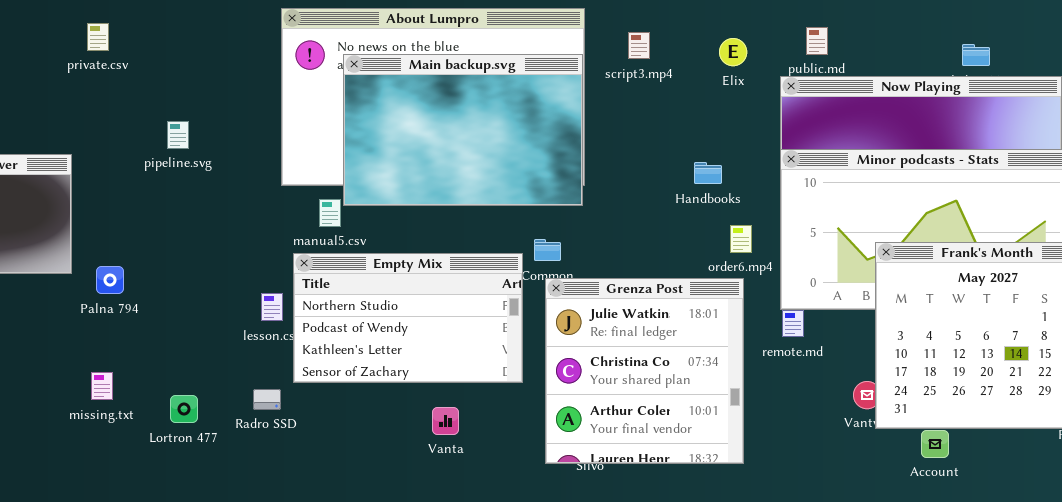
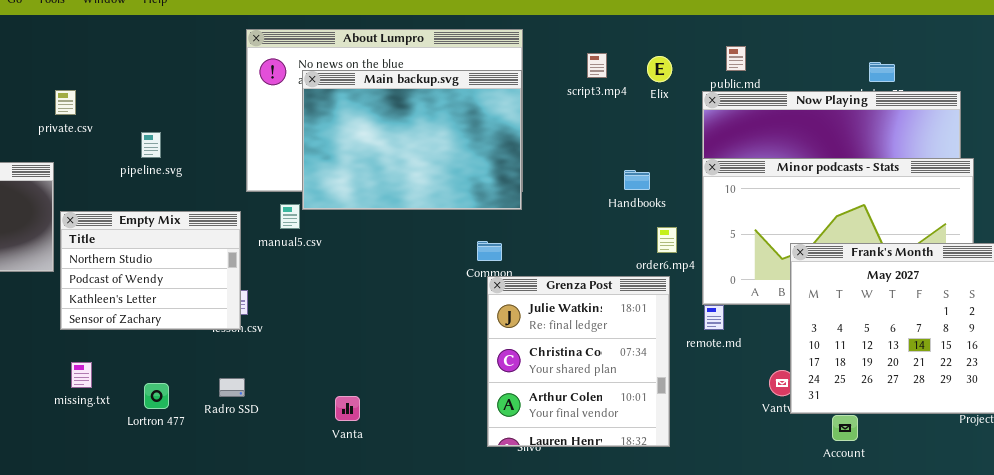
private.csv: [87,23,109,51] -> [55,90,76,115], moved
script3.mp4: [628,32,650,59] -> [587,53,607,78], moved
Empty Mix: [293,253,523,383] -> [60,211,241,330], moved, resized
Vanta: [432,407,459,435] -> [335,396,360,421], moved

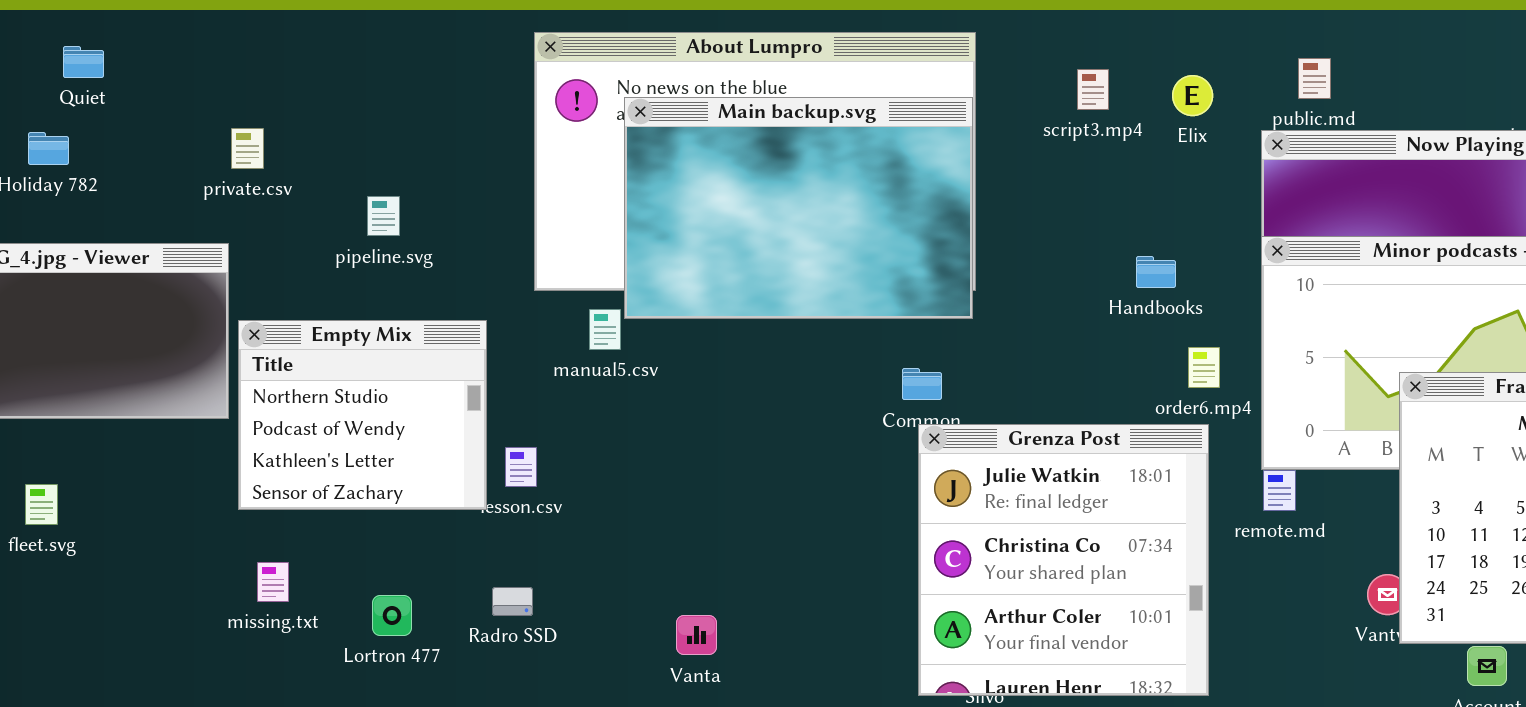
Empty Mix: [60,211,241,330] -> [238,320,487,510], resized

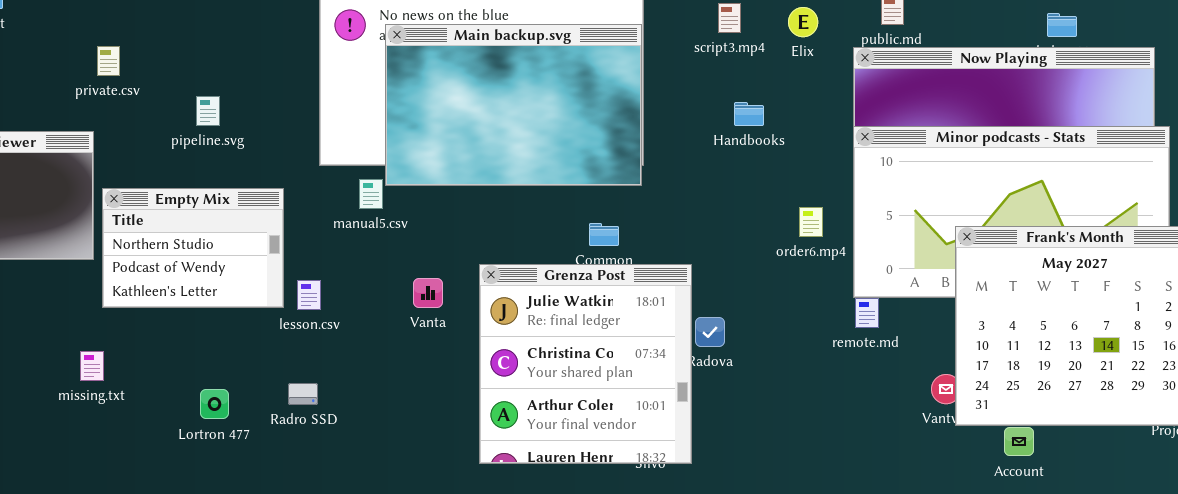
Handbooks: [1136,256,1176,288] -> [734,102,764,126], moved
Empty Mix: [238,320,487,510] -> [102,188,284,308], resized
Grenza Post: [918,424,1209,696] -> [479,264,692,464], moved
missing.txt: [257,562,289,602] -> [80,351,104,381], moved
Vanta: [676,615,717,655] -> [413,278,443,308], moved

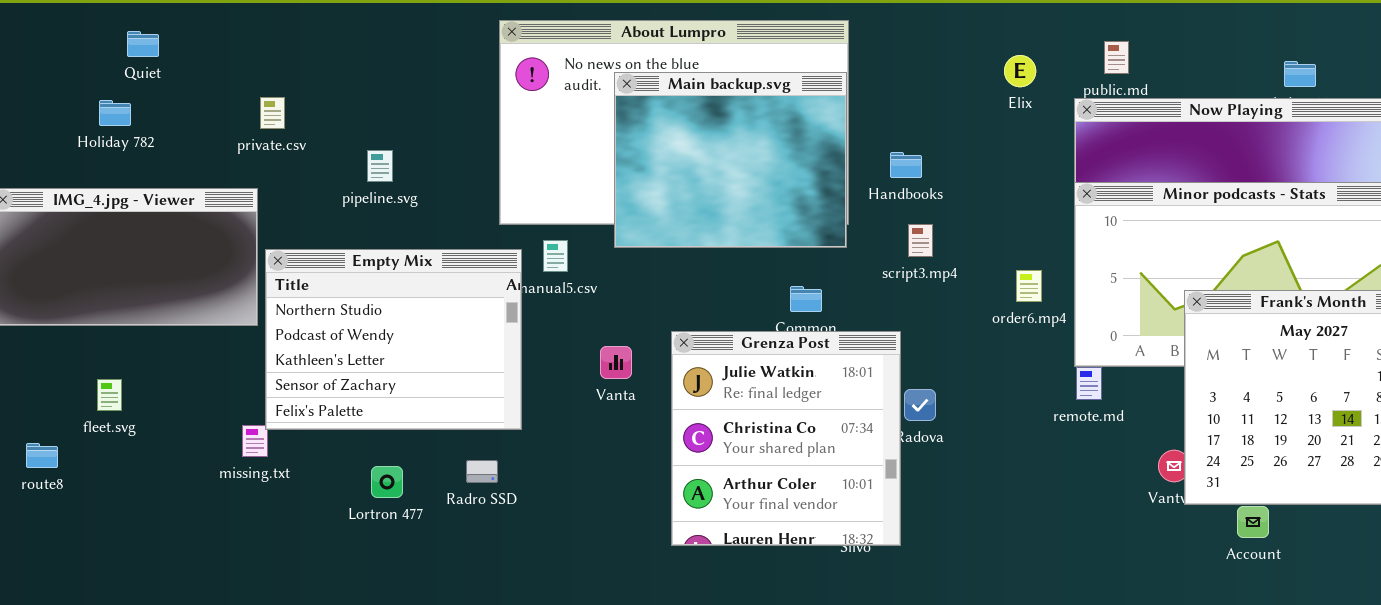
script3.mp4: [718,3,741,33] -> [908,224,933,257], moved
Main backup.svg: [385,24,642,186] -> [614,72,847,248], resized
Handbooks: [734,102,764,126] -> [890,152,922,178], moved
Empty Mix: [102,188,284,308] -> [265,249,522,430], resized

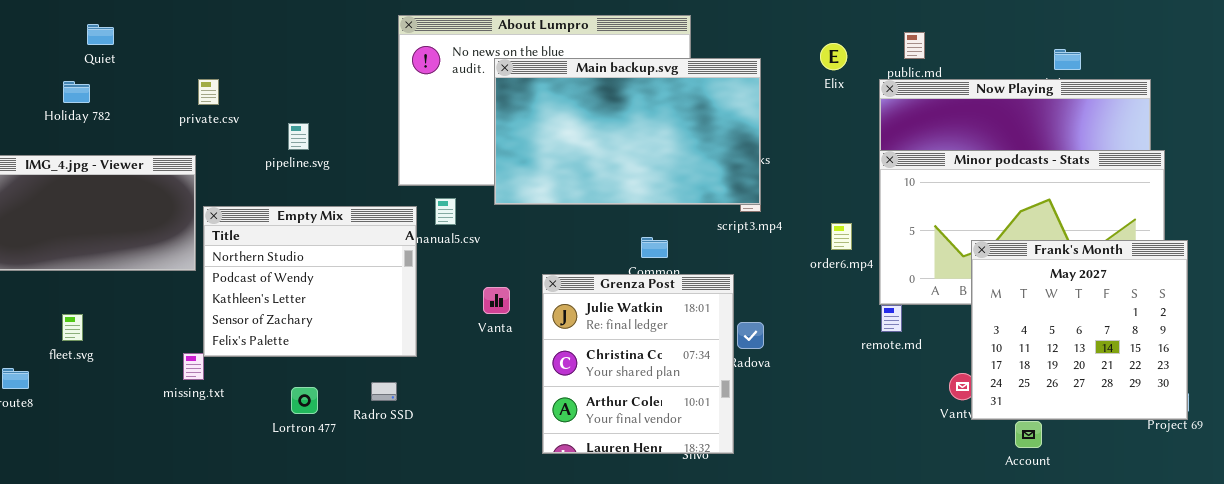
Main backup.svg: [614,72,847,248] -> [494,58,761,205], resized

